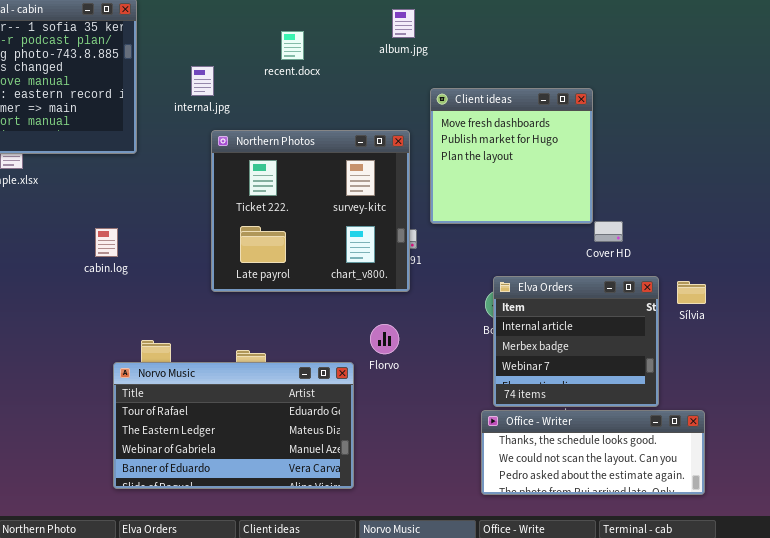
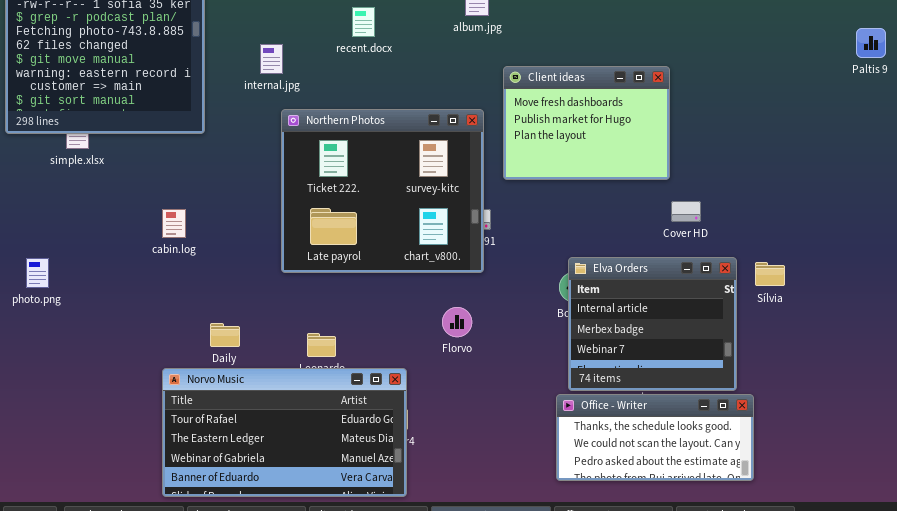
Client ideas: [430,88,593,224] -> [503,66,670,180], resized
Norvo Music: [113,362,354,489] -> [162,368,407,497], moved
Office - Writer: [481,410,705,495] -> [556,394,754,481], resized

